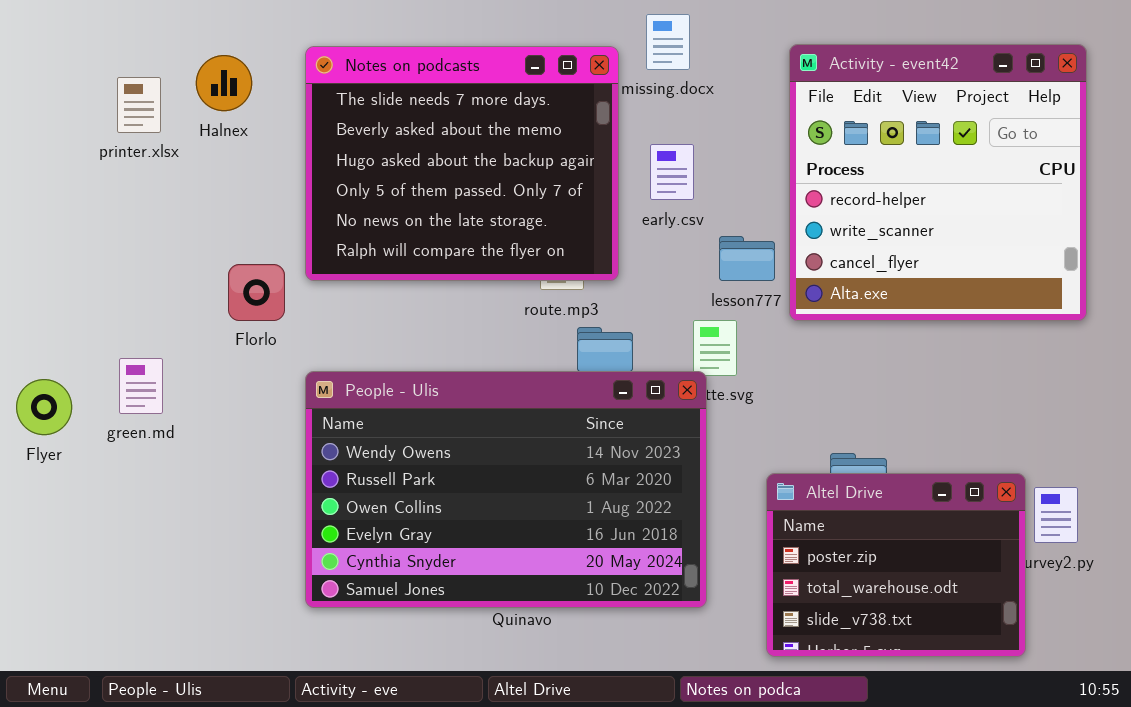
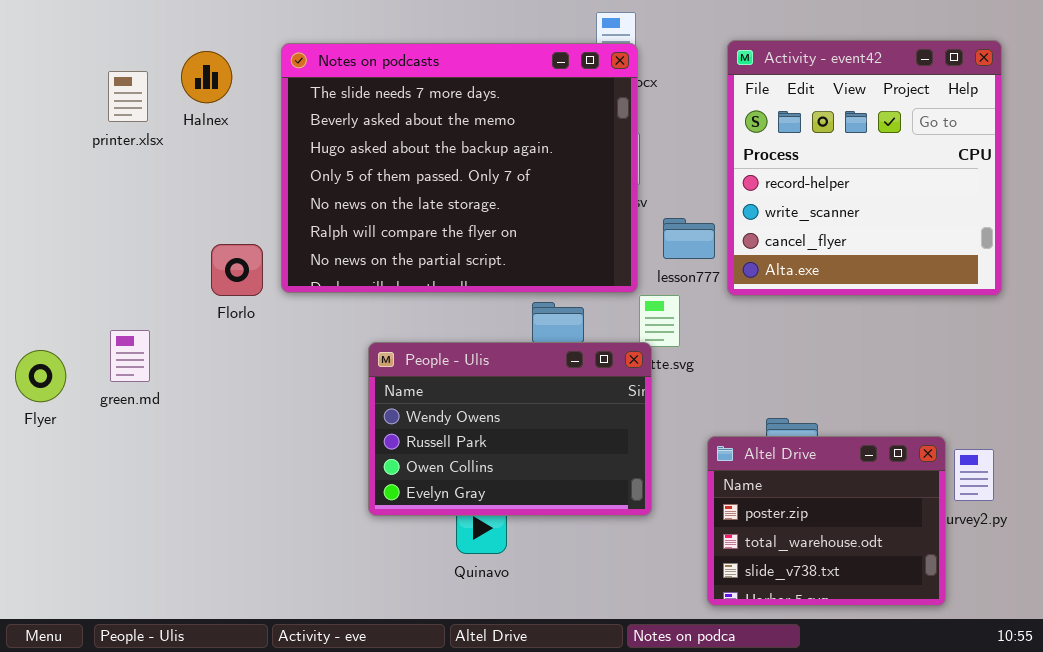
Notes on podcasts: [305,46,619,281] -> [281,43,638,293], resized
People - Ulis: [305,371,707,608] -> [368,342,652,516], resized

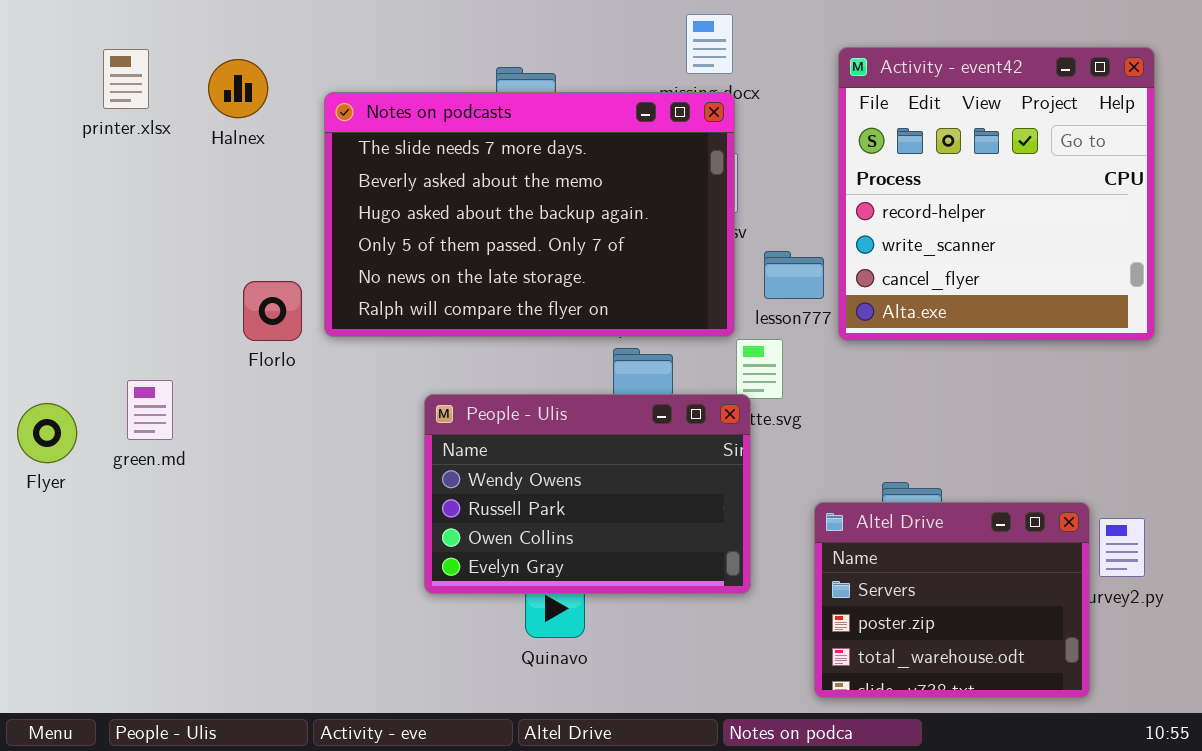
Notes on podcasts: [281,43,638,293] -> [324,92,735,337], resized
printer.xlsx: [108,71,148,122] -> [103,49,149,109], moved
Altel Drive: [707,436,946,606] -> [814,502,1090,698], scrolled up 1 row

